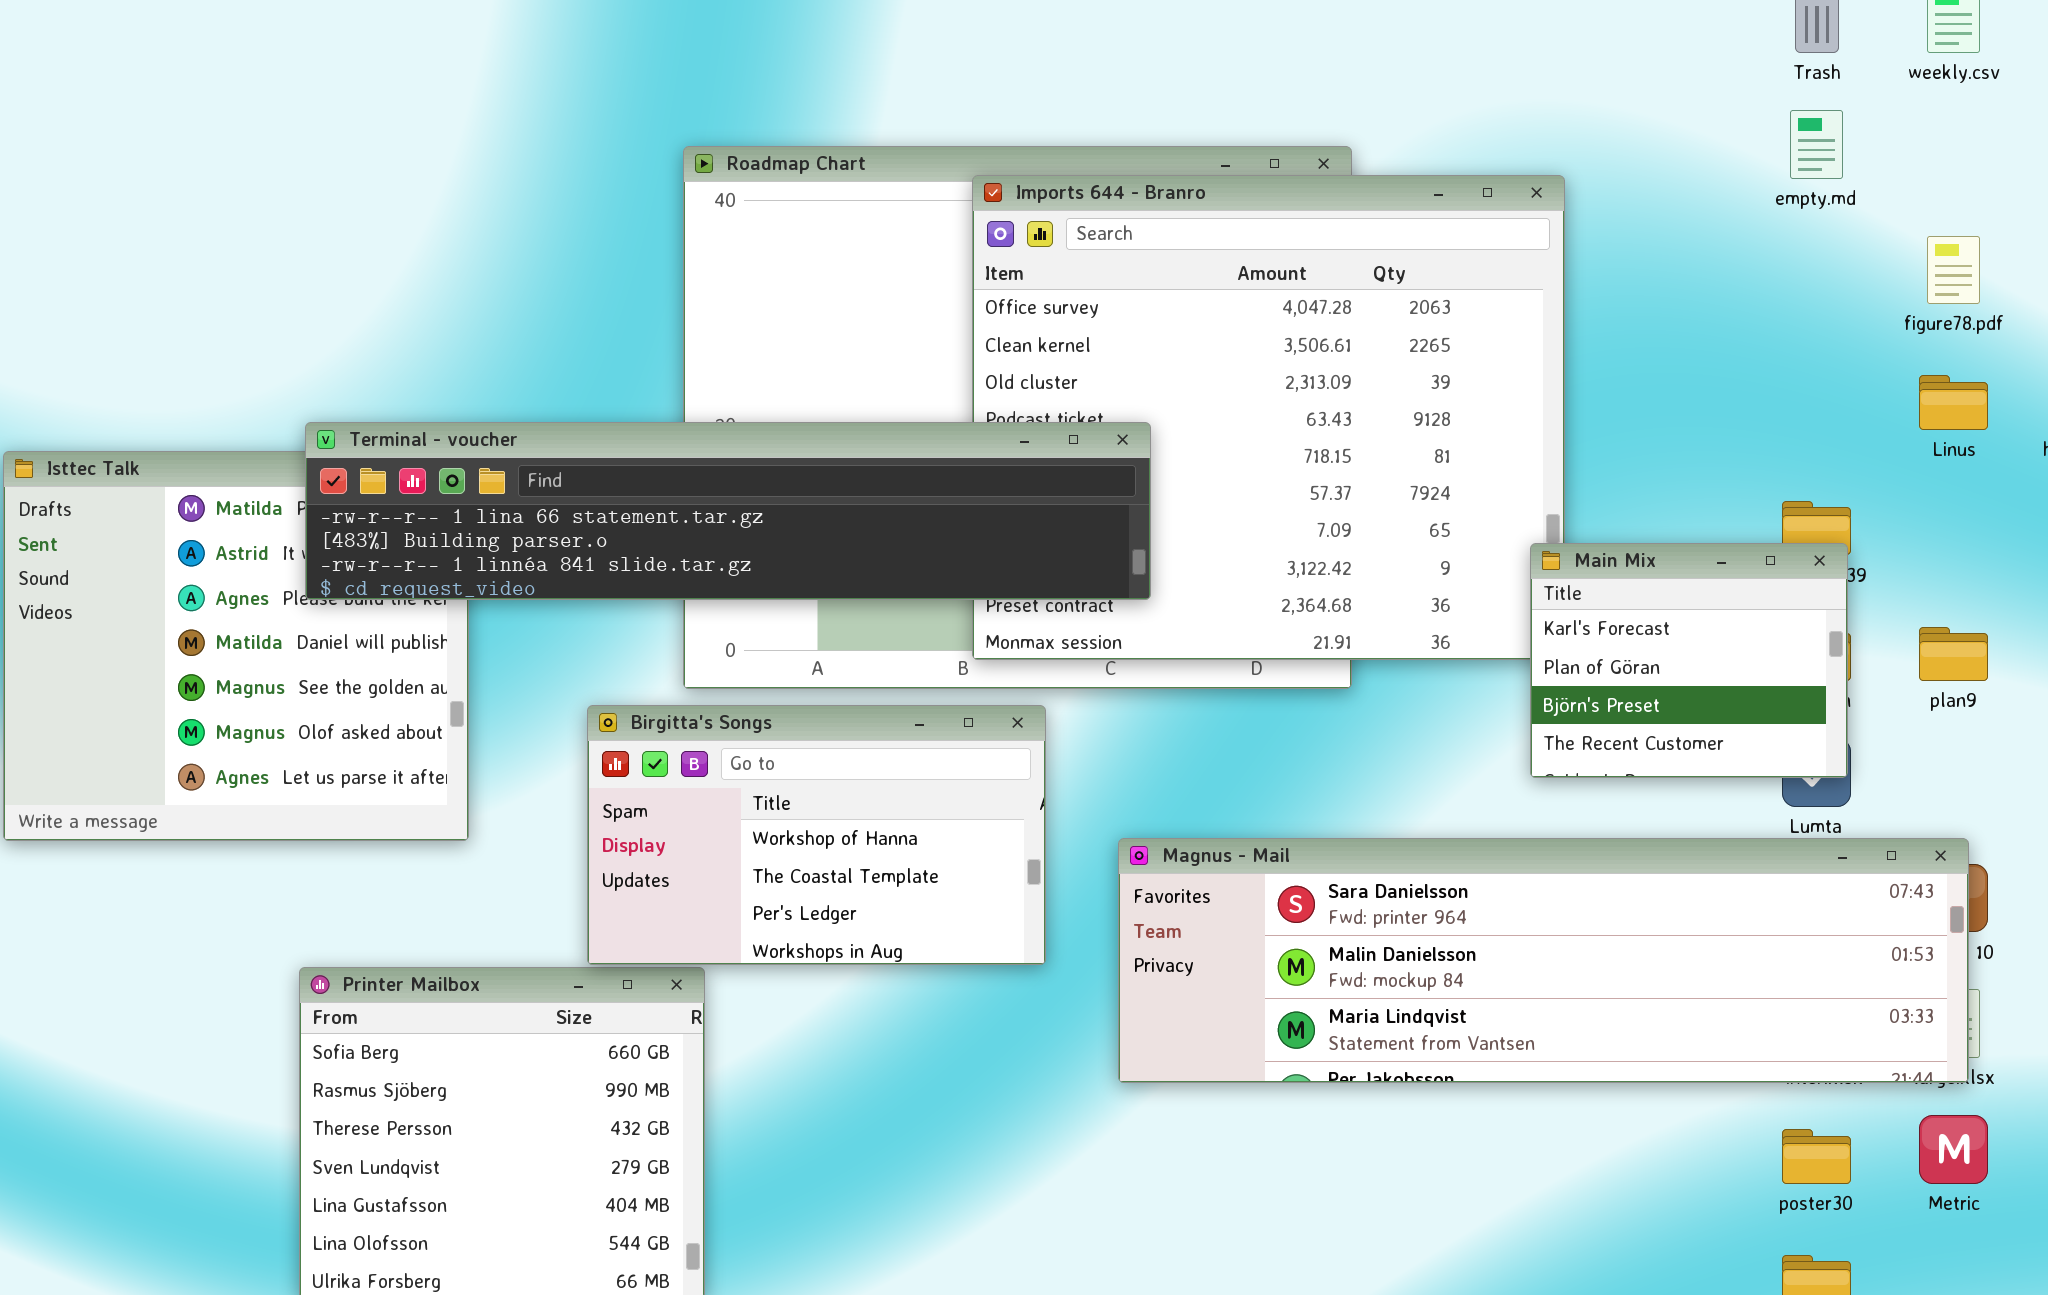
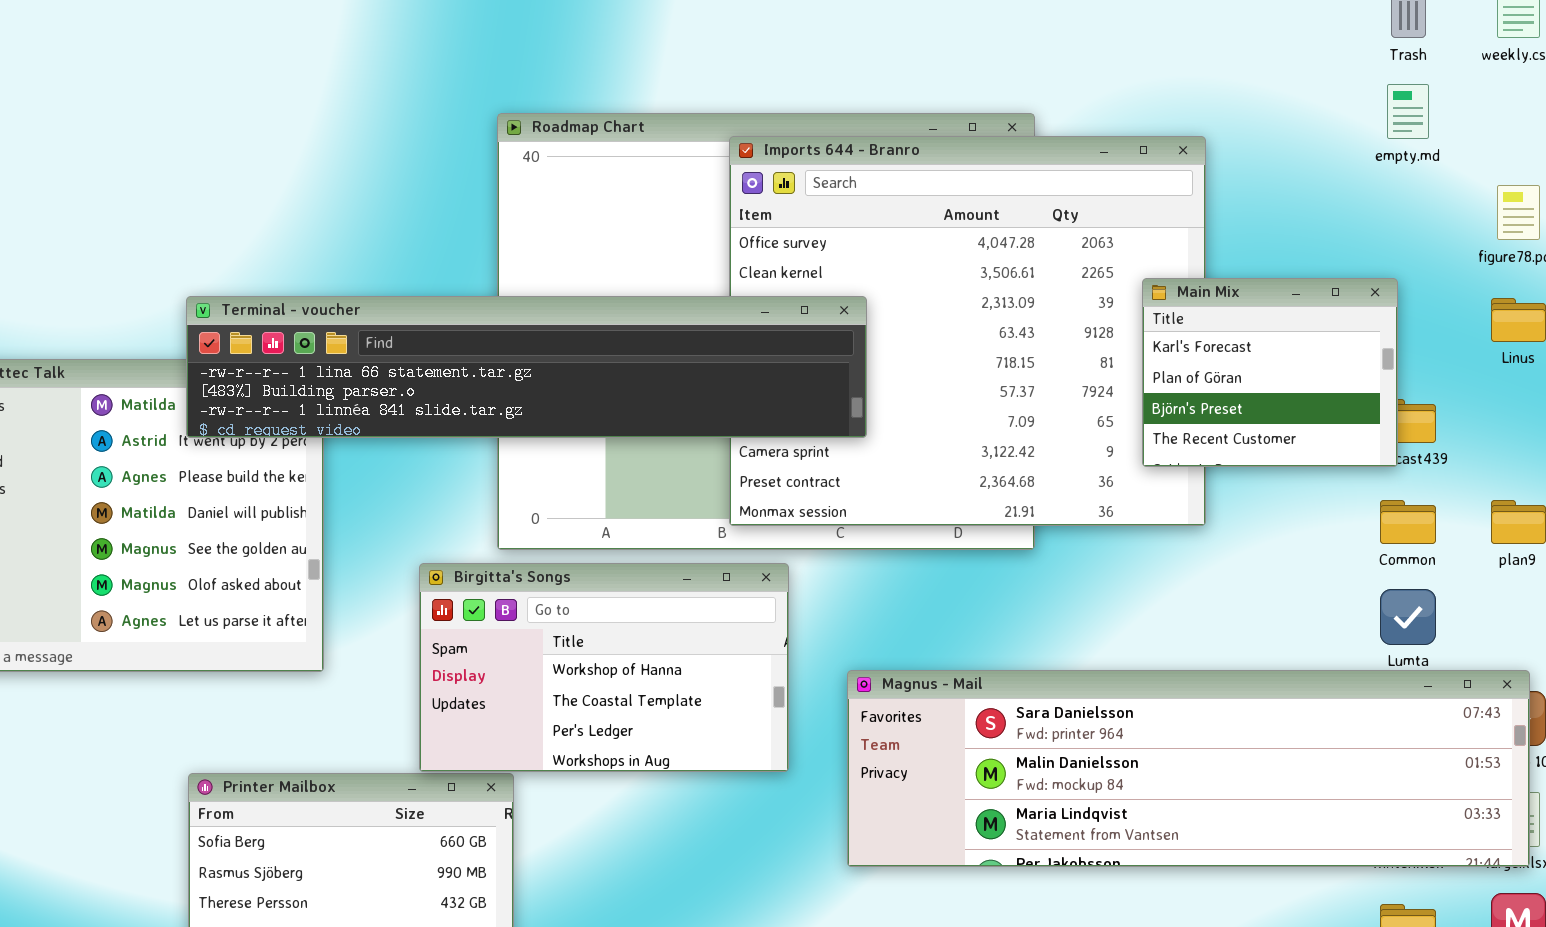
Terminal - voucher: [305,422,1151,600] -> [186,296,867,438], moved
Main Mix: [1530,543,1848,778] -> [1142,278,1398,467], moved

